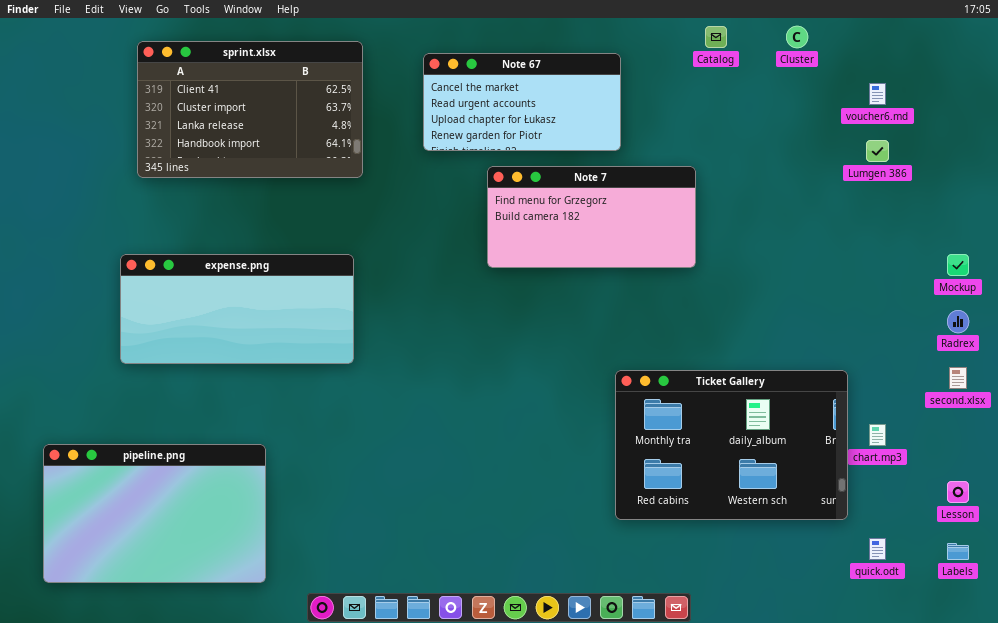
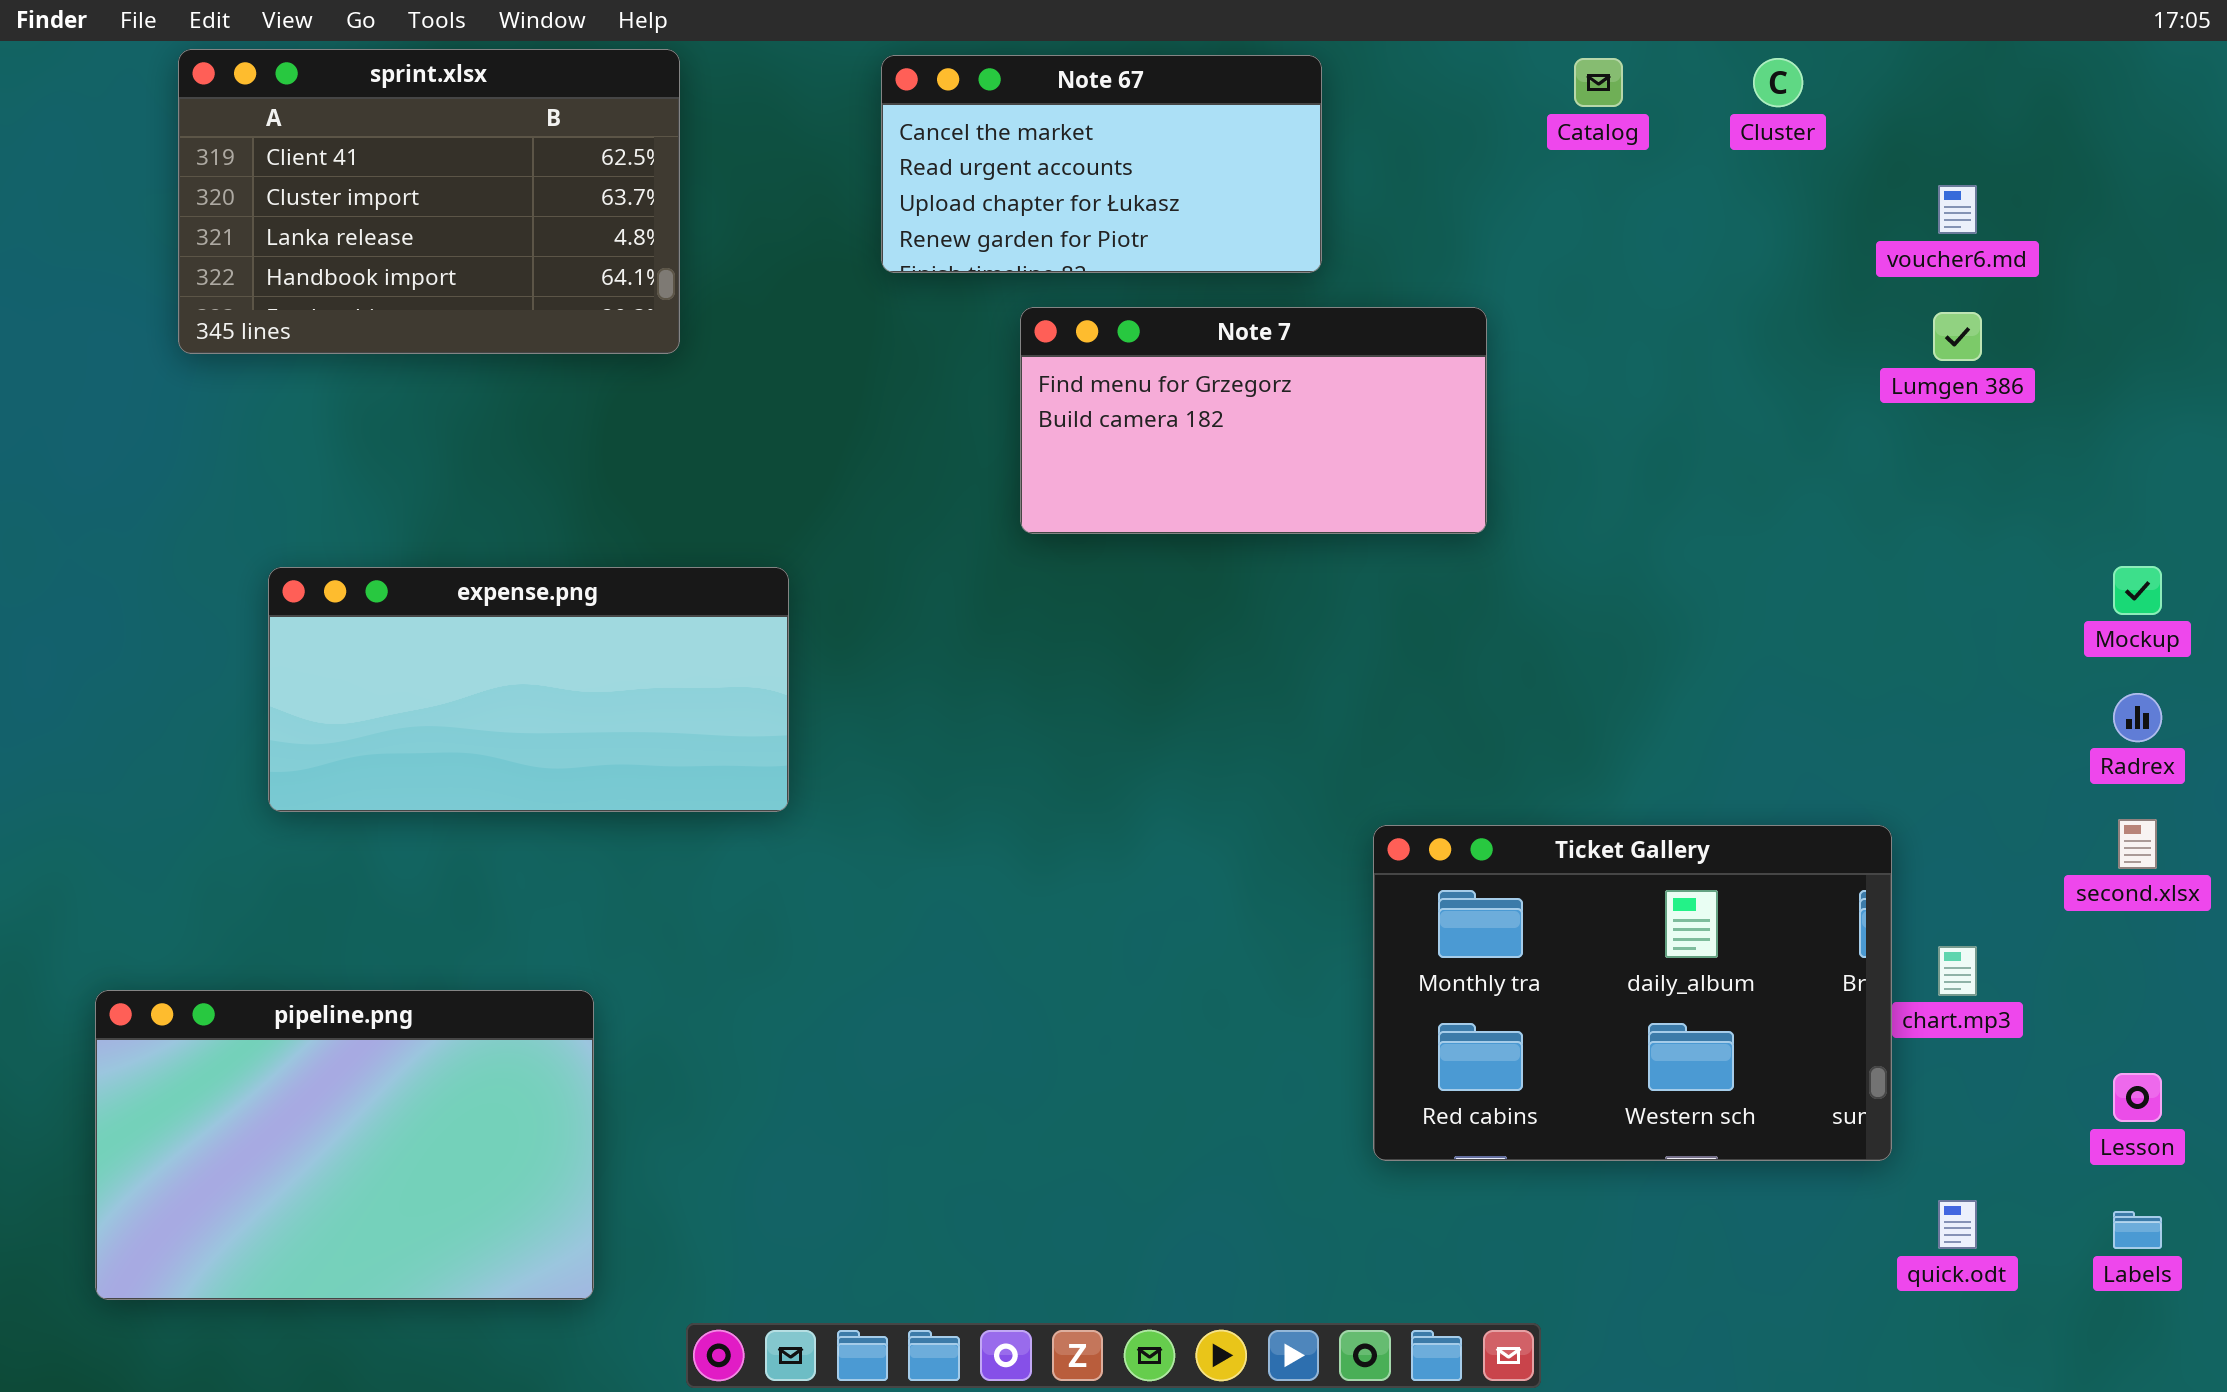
sprint.xlsx: [137,41,363,178] -> [178,49,680,354], moved
Note 67: [423,53,621,151] -> [881,55,1322,273], moved
Note 7: [487,166,696,268] -> [1020,307,1487,534], moved

